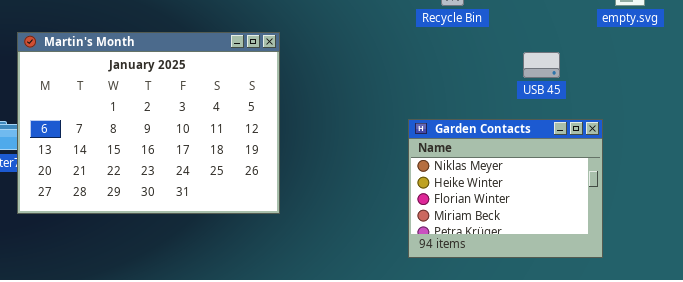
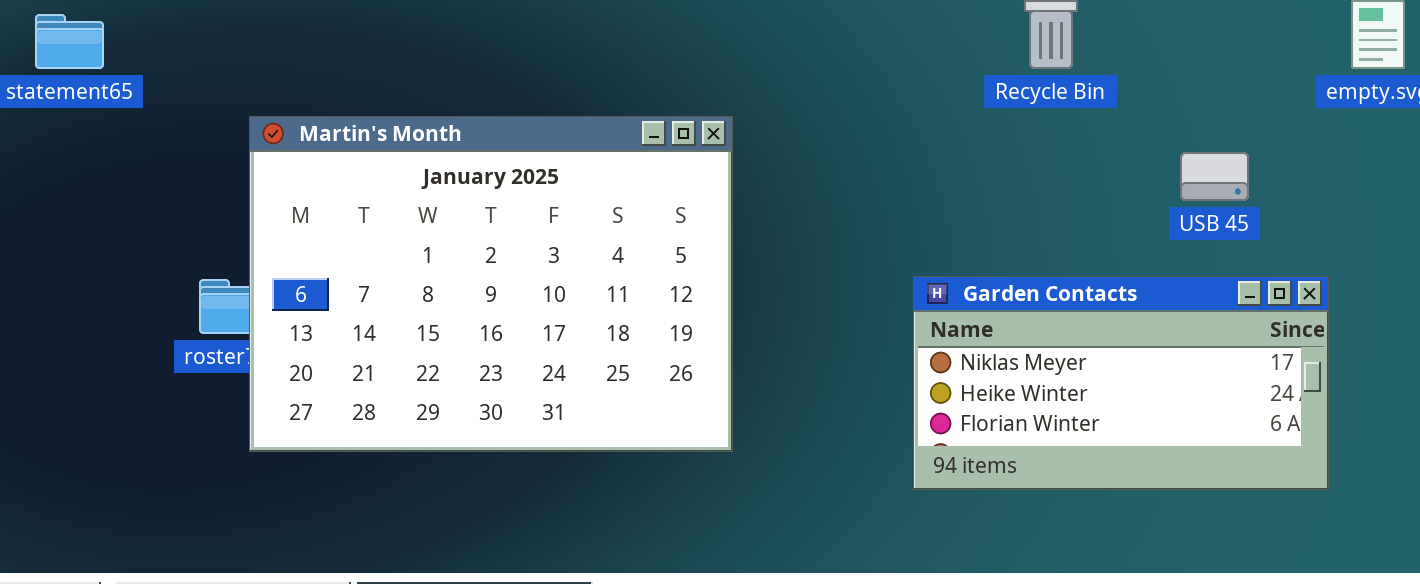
Garden Contacts: [408,119,603,258] -> [913,276,1329,490], resized

